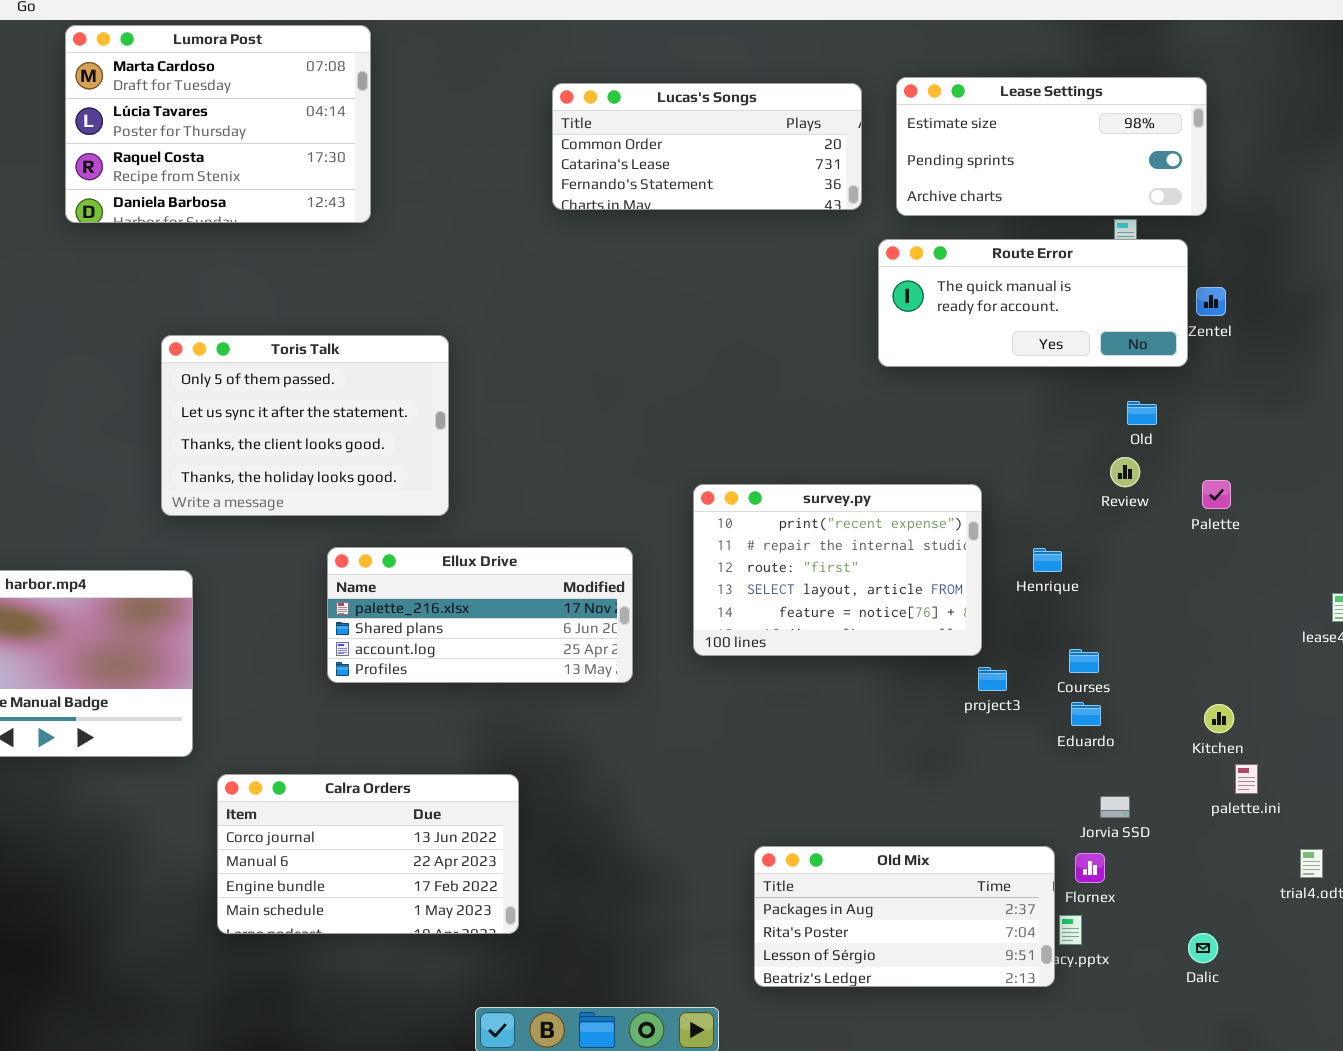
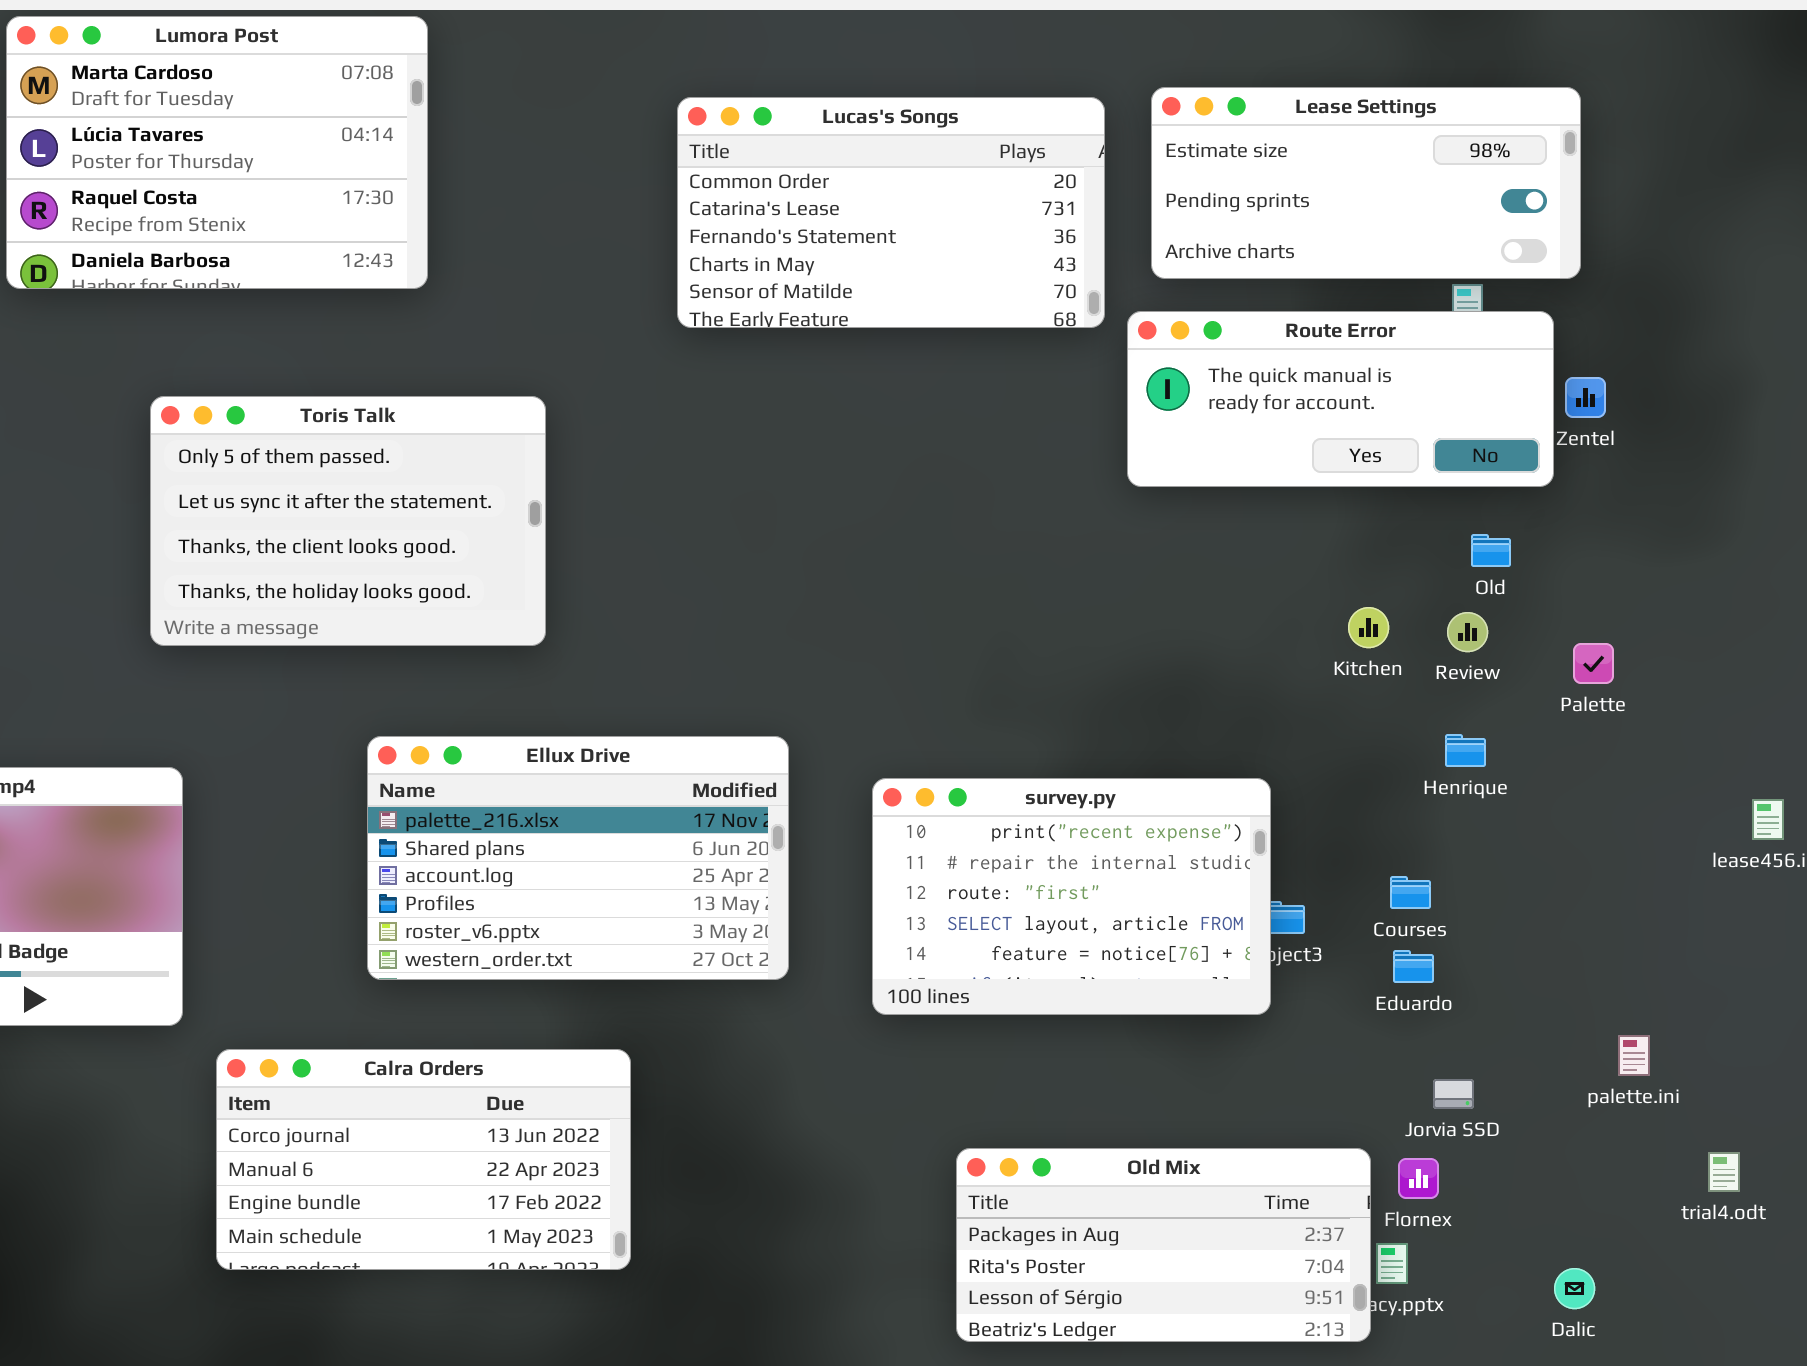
Lucas's Songs: [552,83,862,210] -> [677,97,1105,328], resized
Toris Talk: [161,335,449,516] -> [150,396,546,646], moved
survey.py: [693,484,982,656] -> [872,778,1271,1015], moved
Ellux Drive: [327,547,633,683] -> [367,736,789,980], resized
Henrique: [1033,548,1062,572] -> [1445,734,1486,767], moved
Kitchen: [1204,704,1234,733] -> [1348,607,1389,648], moved

